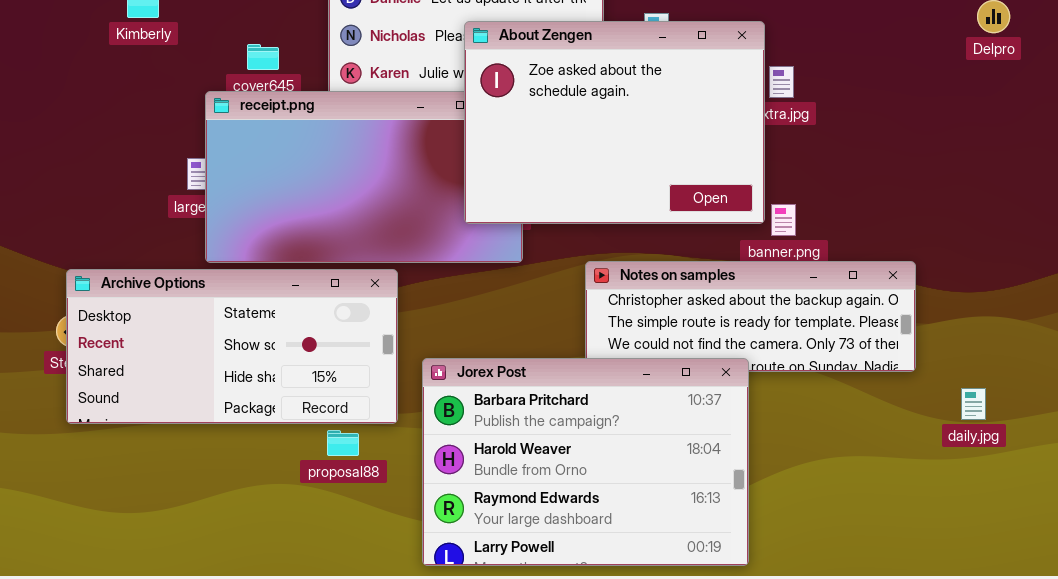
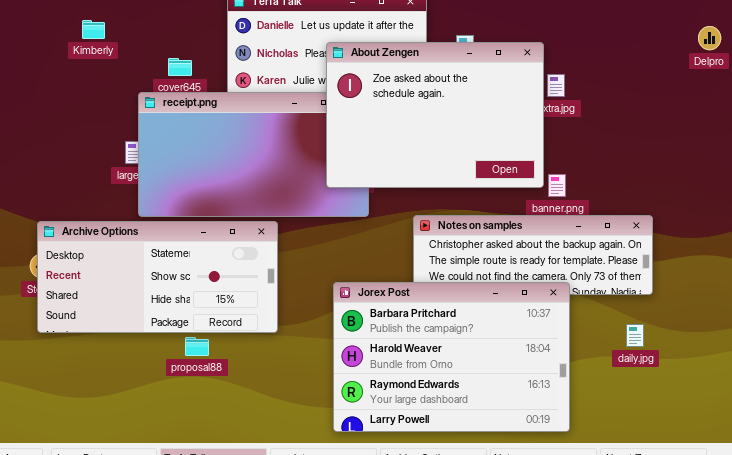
Jorex Post: [422,358,749,566] -> [333,282,570,432], moved
daily.jpg: [961,388,986,420] -> [626,324,644,347], moved
proposal88: [327,430,359,456] -> [185,337,209,356], moved

